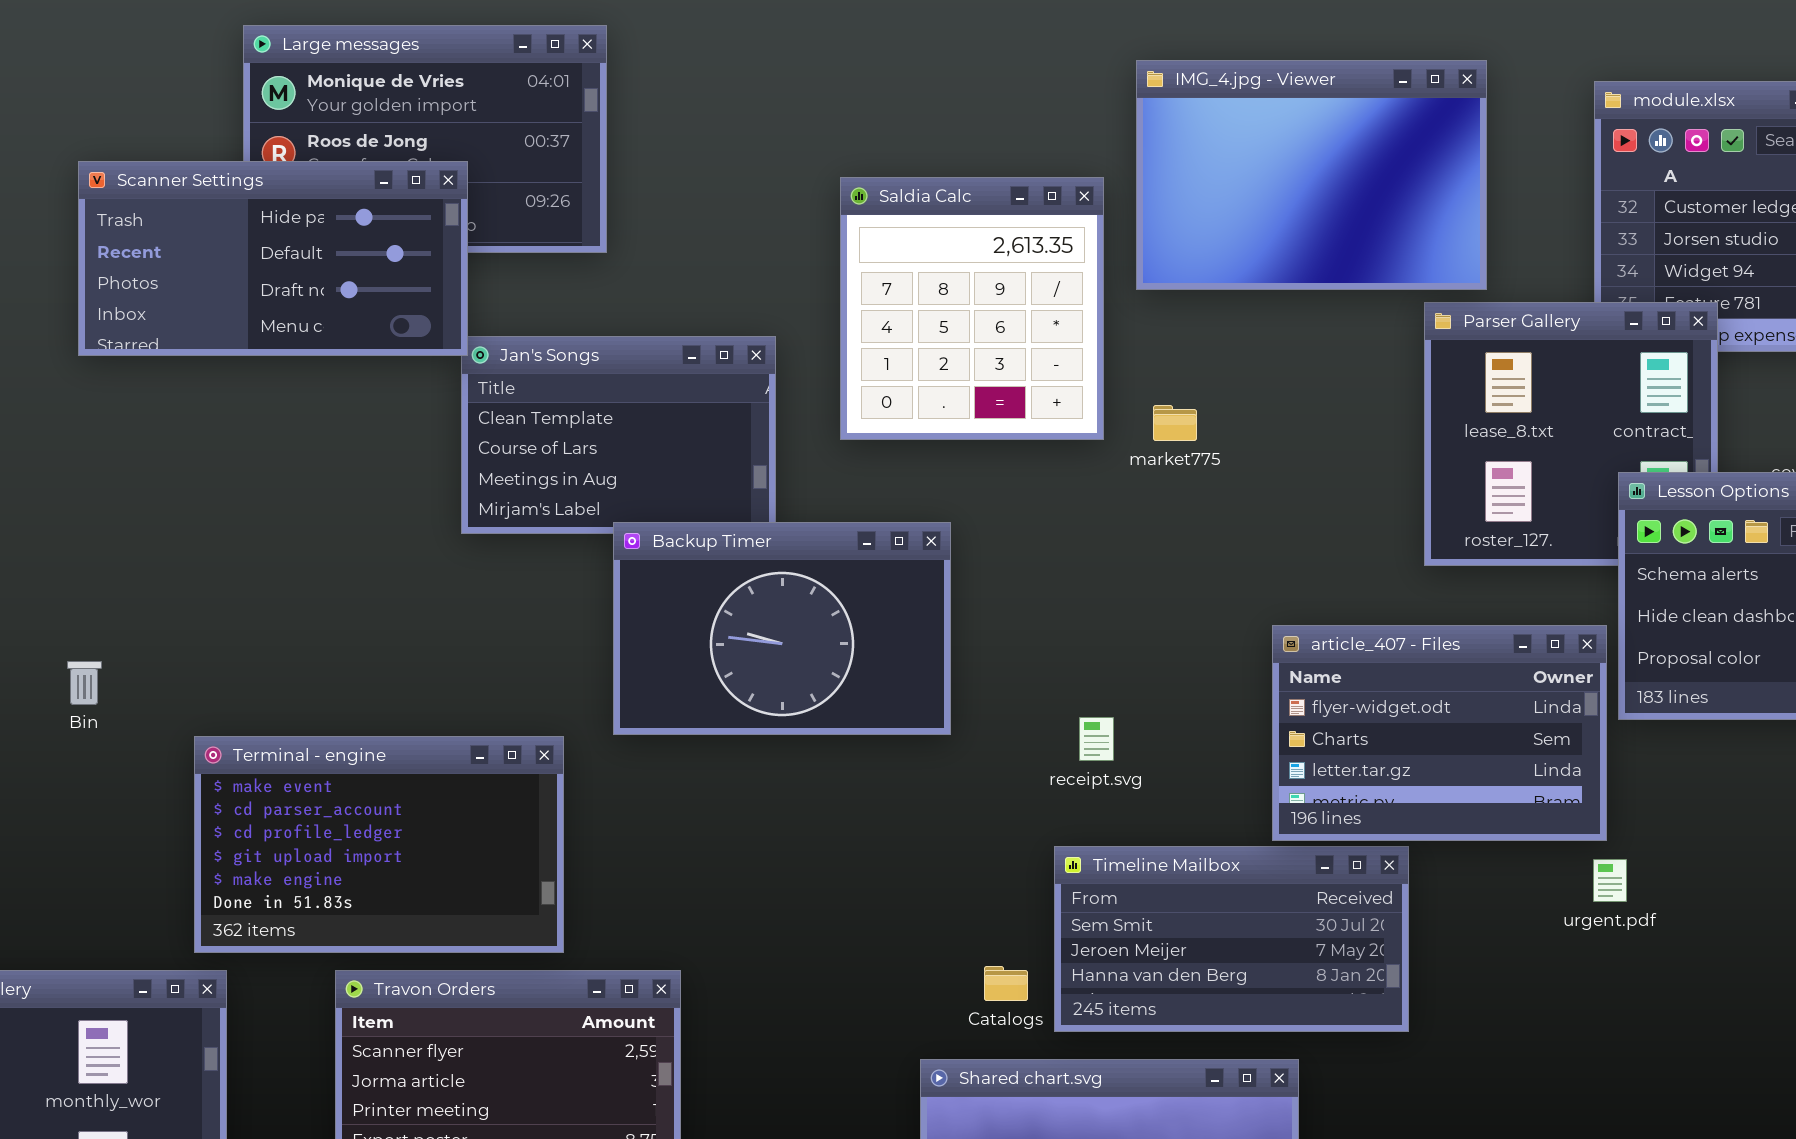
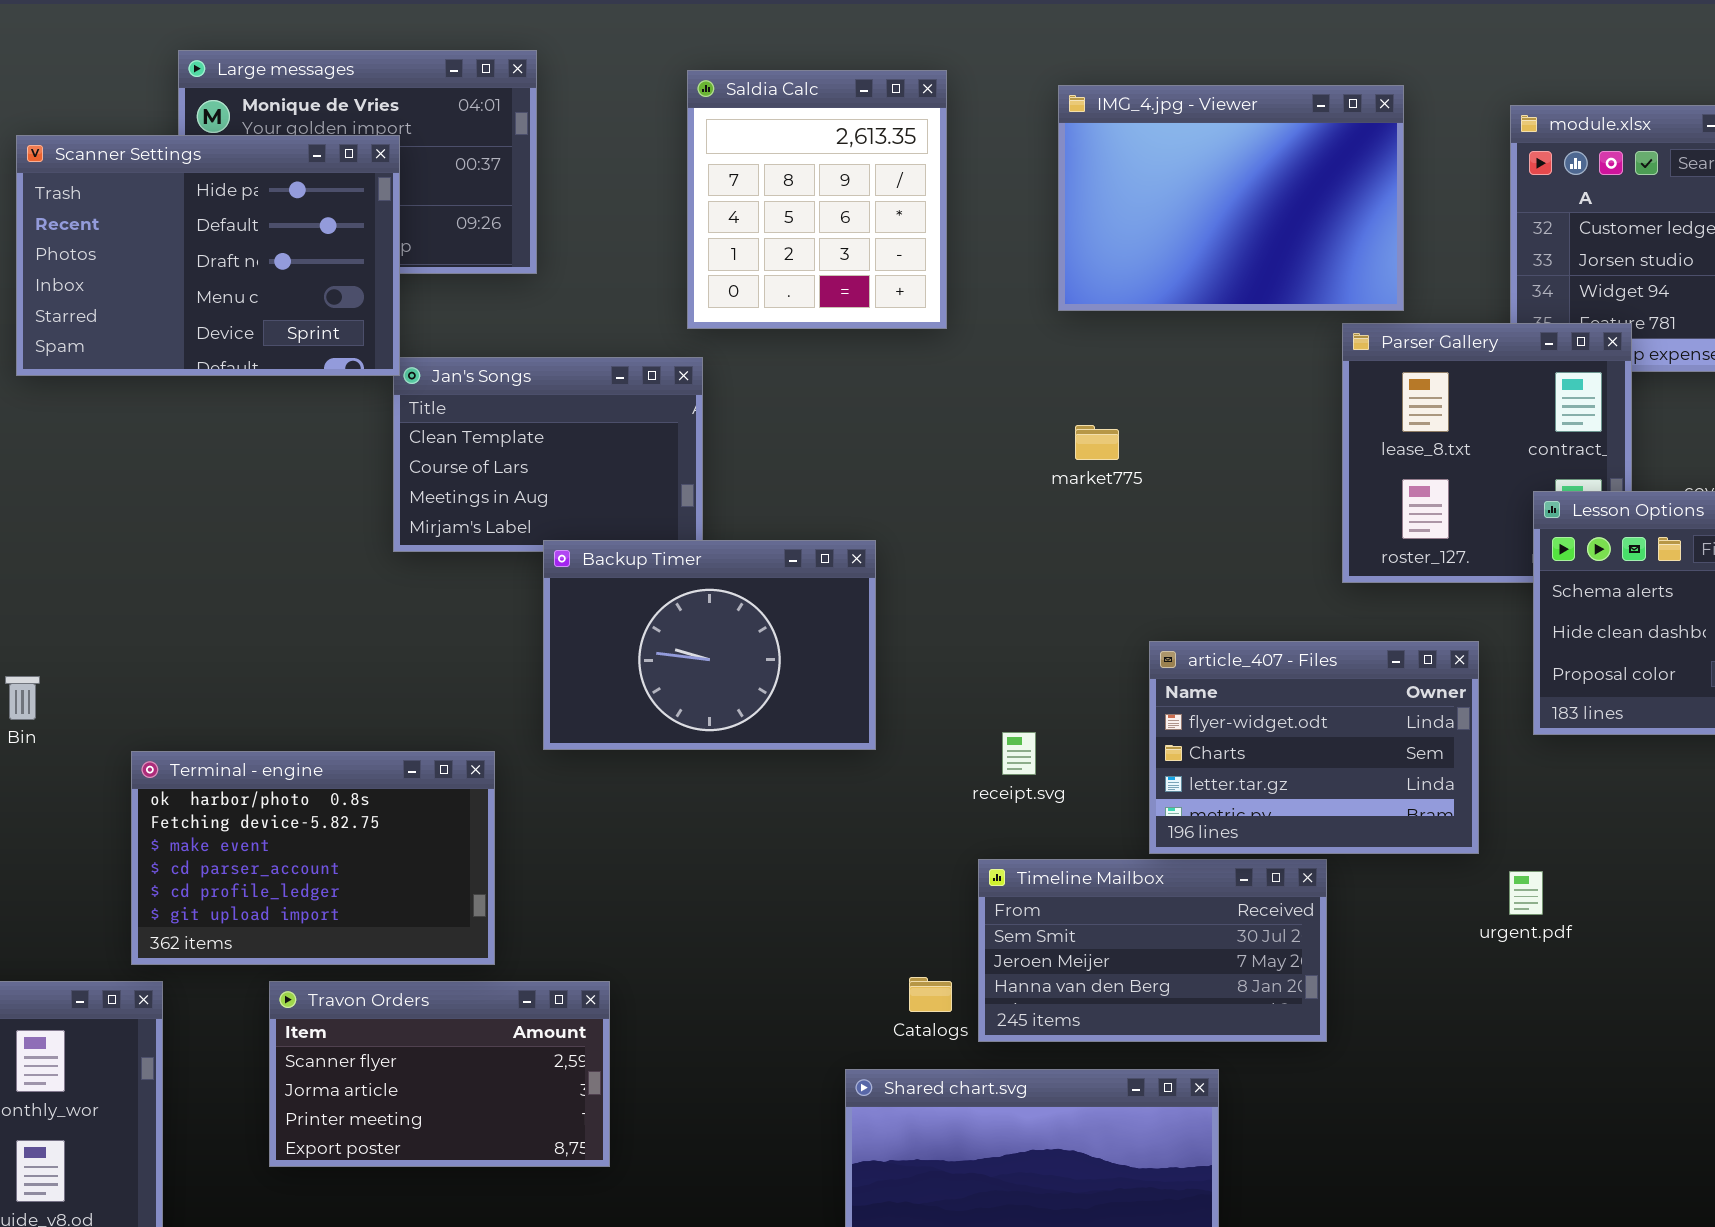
Scanner Settings: [78,161,468,356] -> [16,135,400,376], resized
Saldia Calc: [840,177,1104,440] -> [687,70,947,329], moved
article_407 - Files: [1272,625,1607,841] -> [1149,641,1479,854], moved
Terminal - engine: [194,736,564,953] -> [131,751,495,965], scrolled up 2 rows

